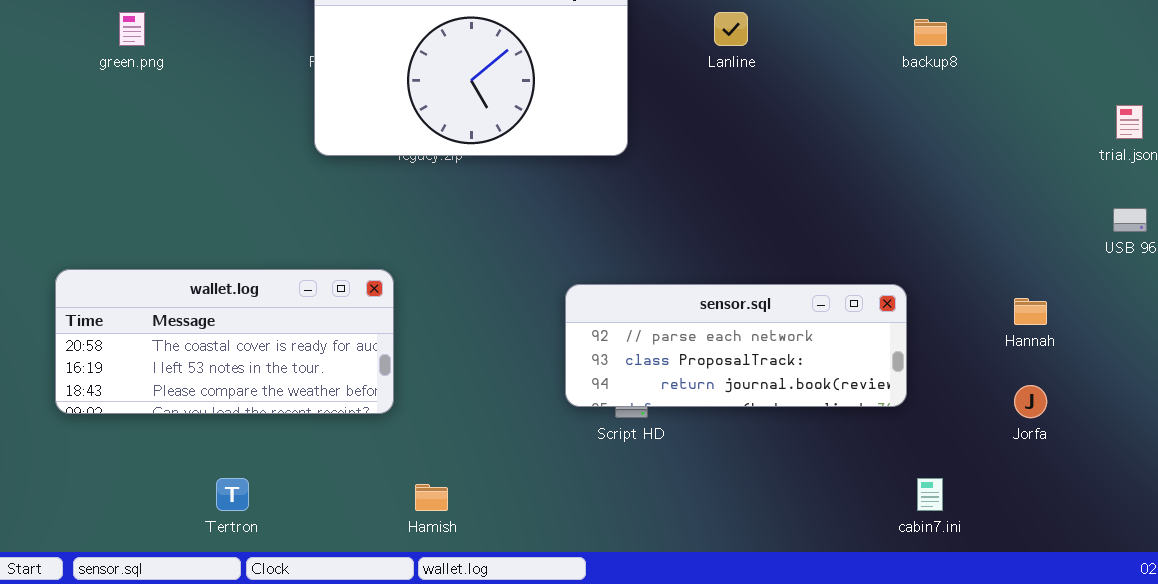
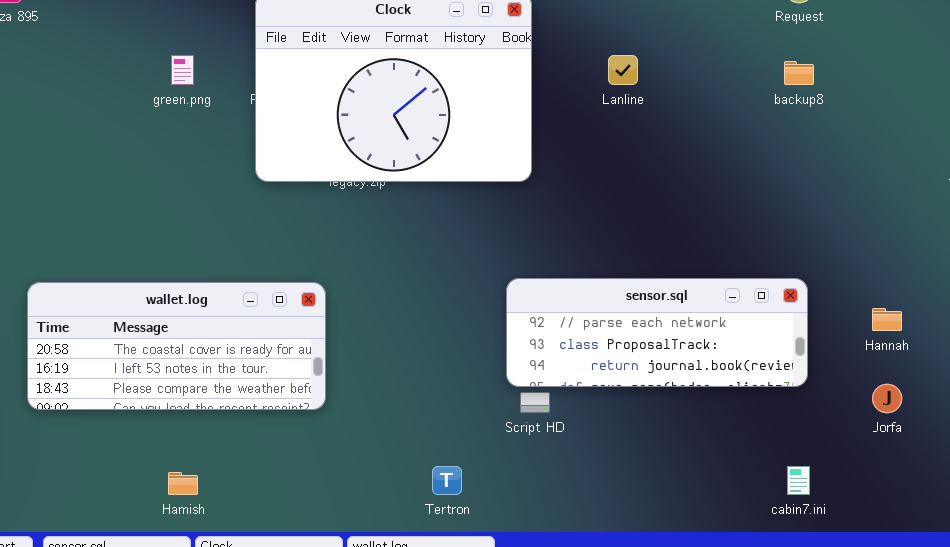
green.png: [119,12,145,46] -> [171,55,194,85], moved
sensor.sql: [565,284,907,407] -> [506,278,808,387], moved
Tertron: [216,478,249,511] -> [432,466,462,495], moved
Hamish: [415,484,448,511] -> [168,472,198,495], moved

